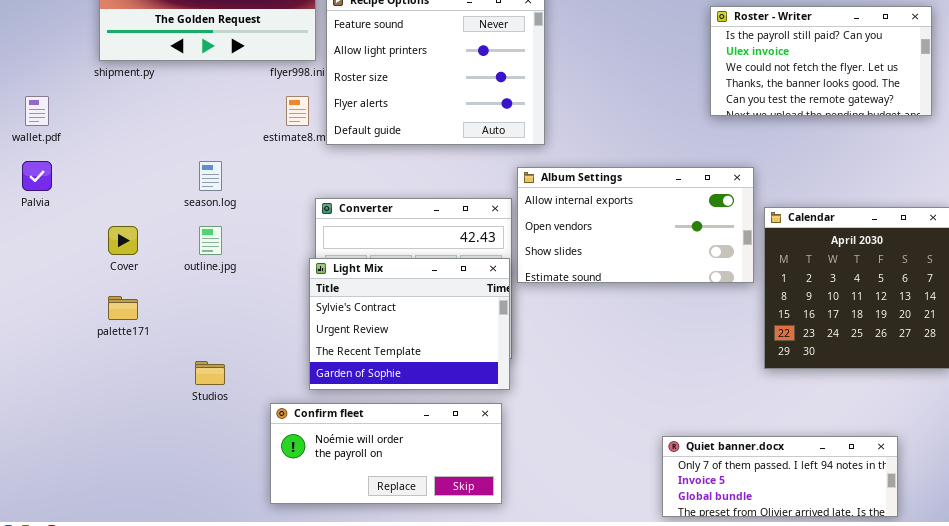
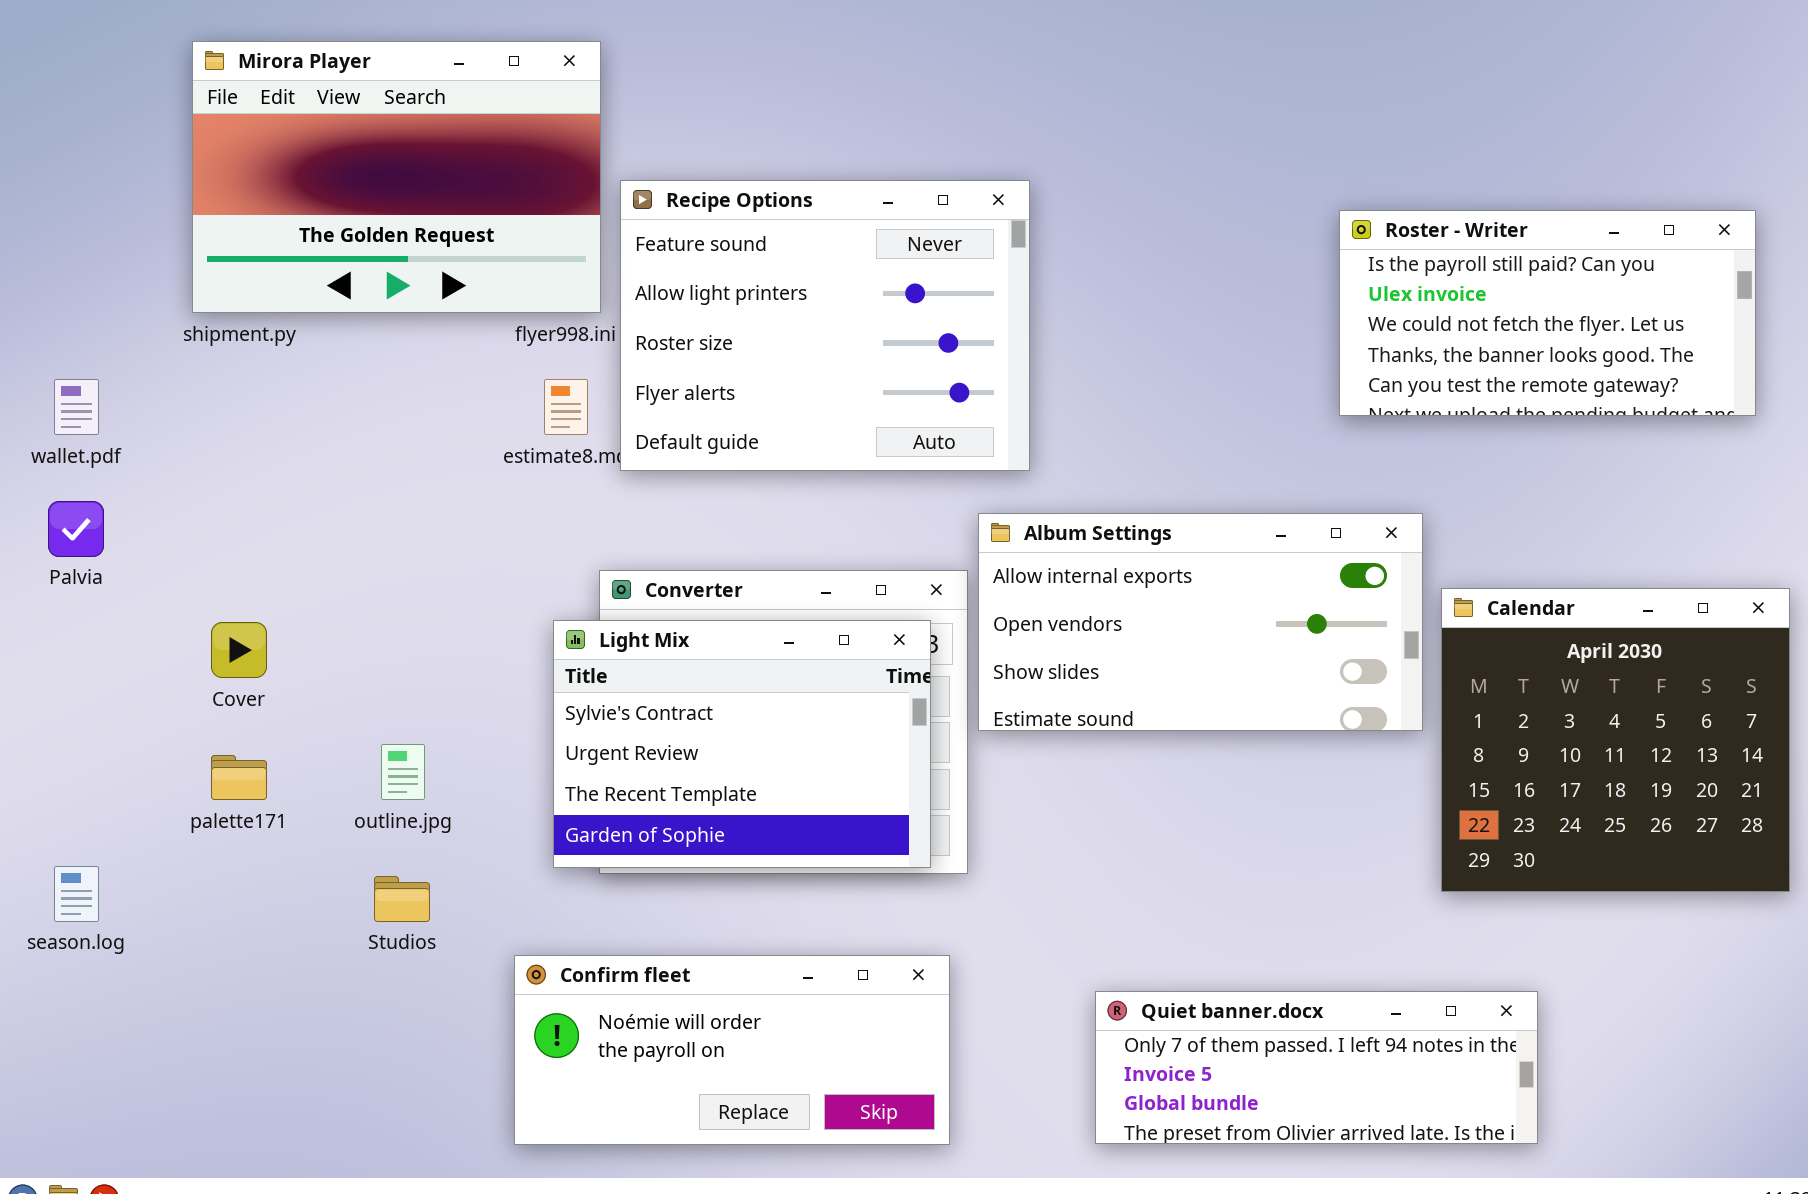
season.log: [199,161,222,191] -> [54,866,99,922], moved
outline.jpg: [199,226,222,255] -> [381,744,425,800], moved
Light Mix: [309,258,510,390] -> [553,620,931,868], moved
Quiet banner.docx: [662,436,898,517] -> [1095,991,1538,1144], moved

